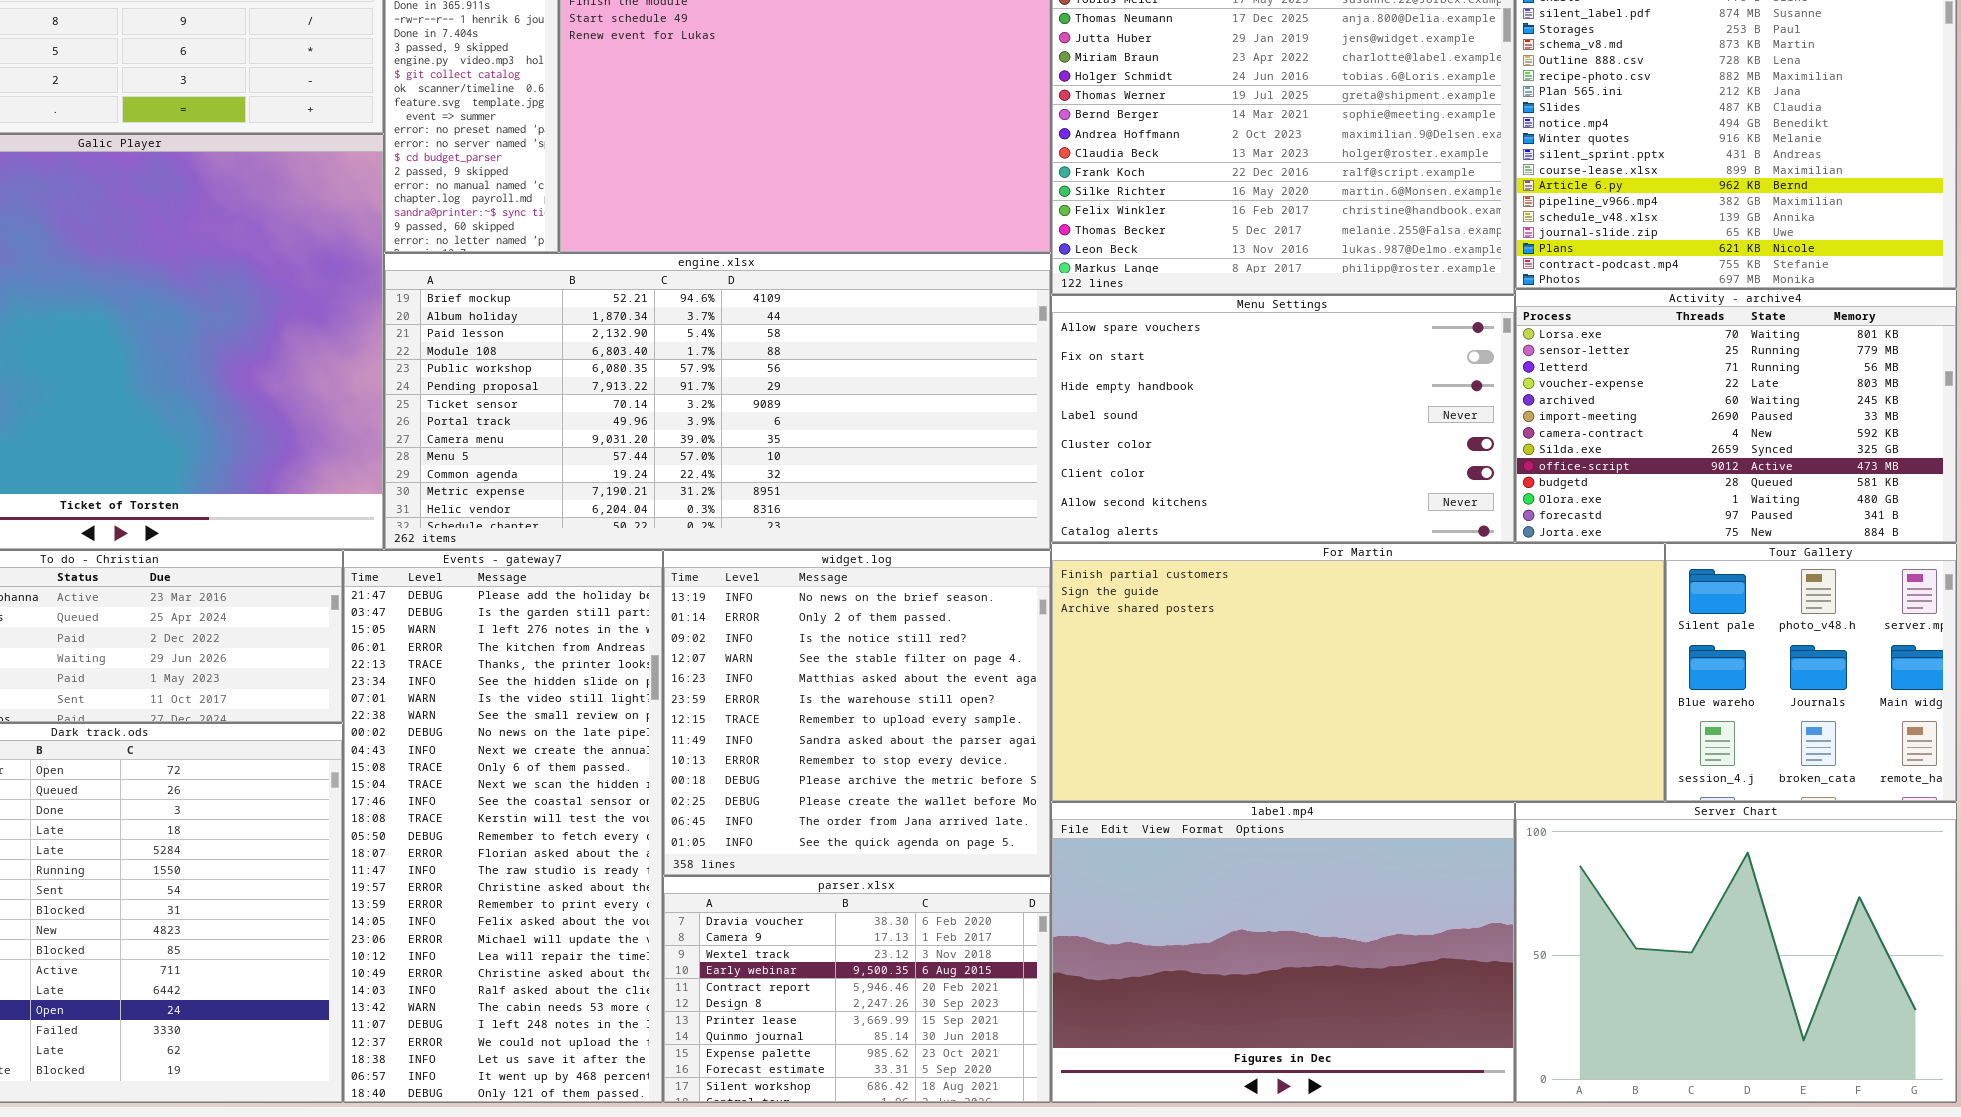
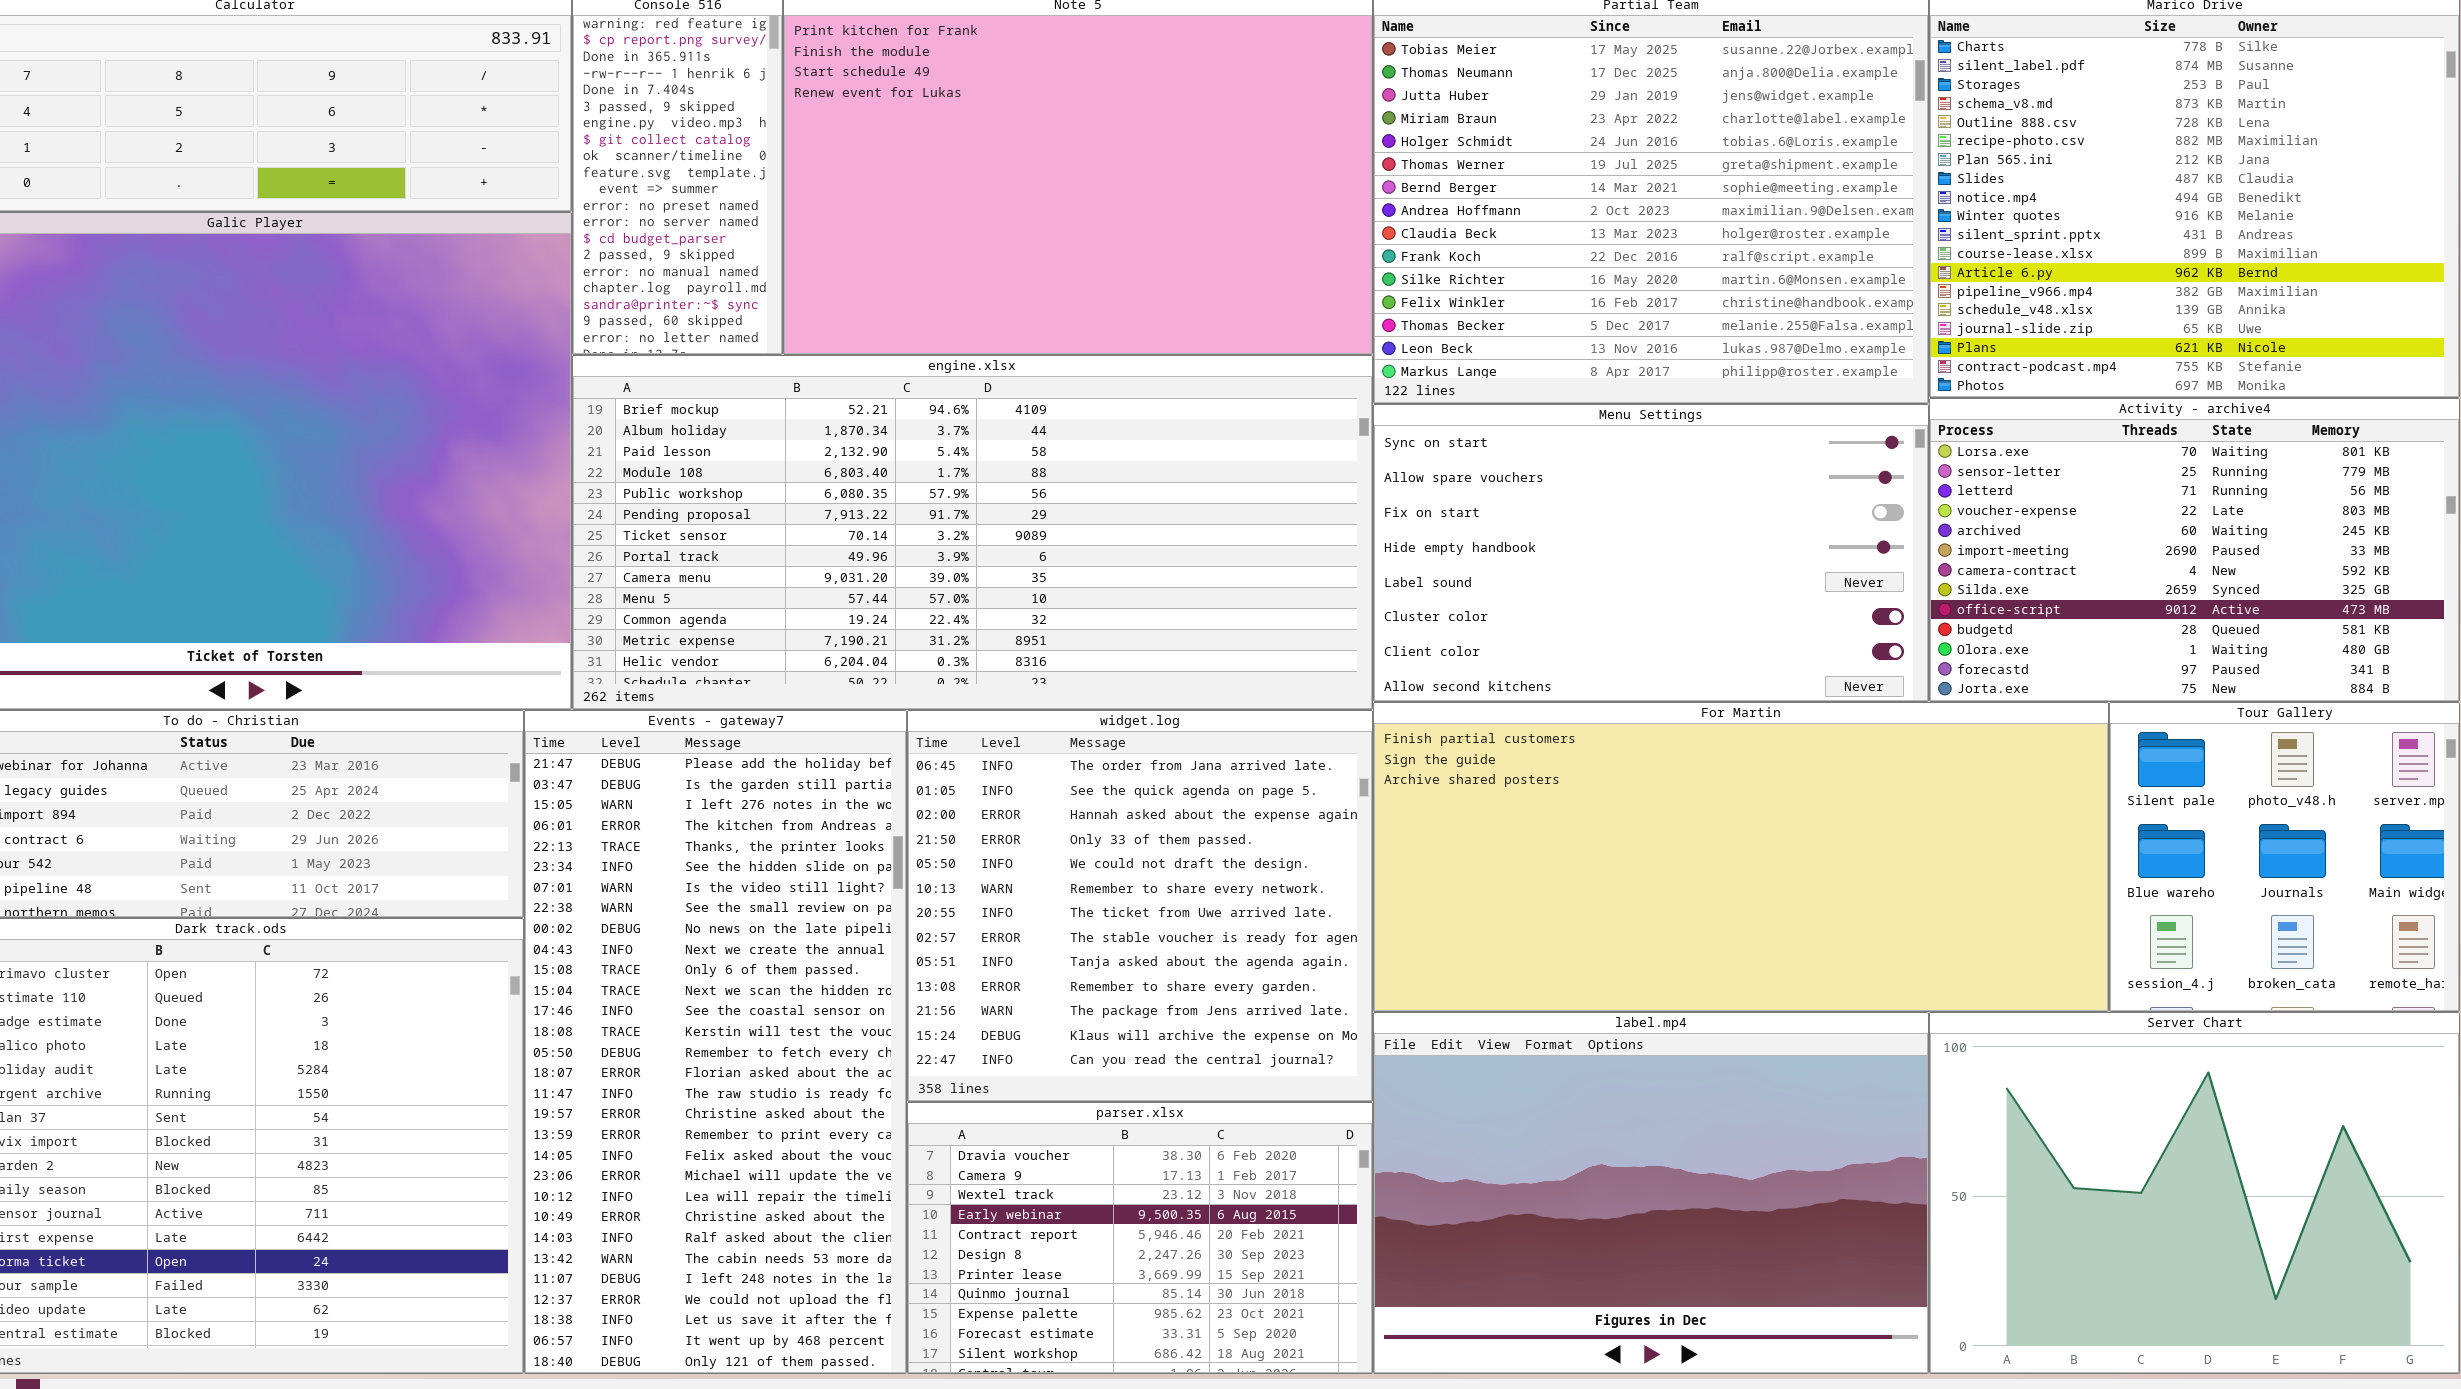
Menu Settings: [1051,295,1515,543] -> [1373,404,1929,702], scrolled up 1 row
widget.log: [663,550,1051,876] -> [907,710,1373,1102], scrolled down 11 rows

